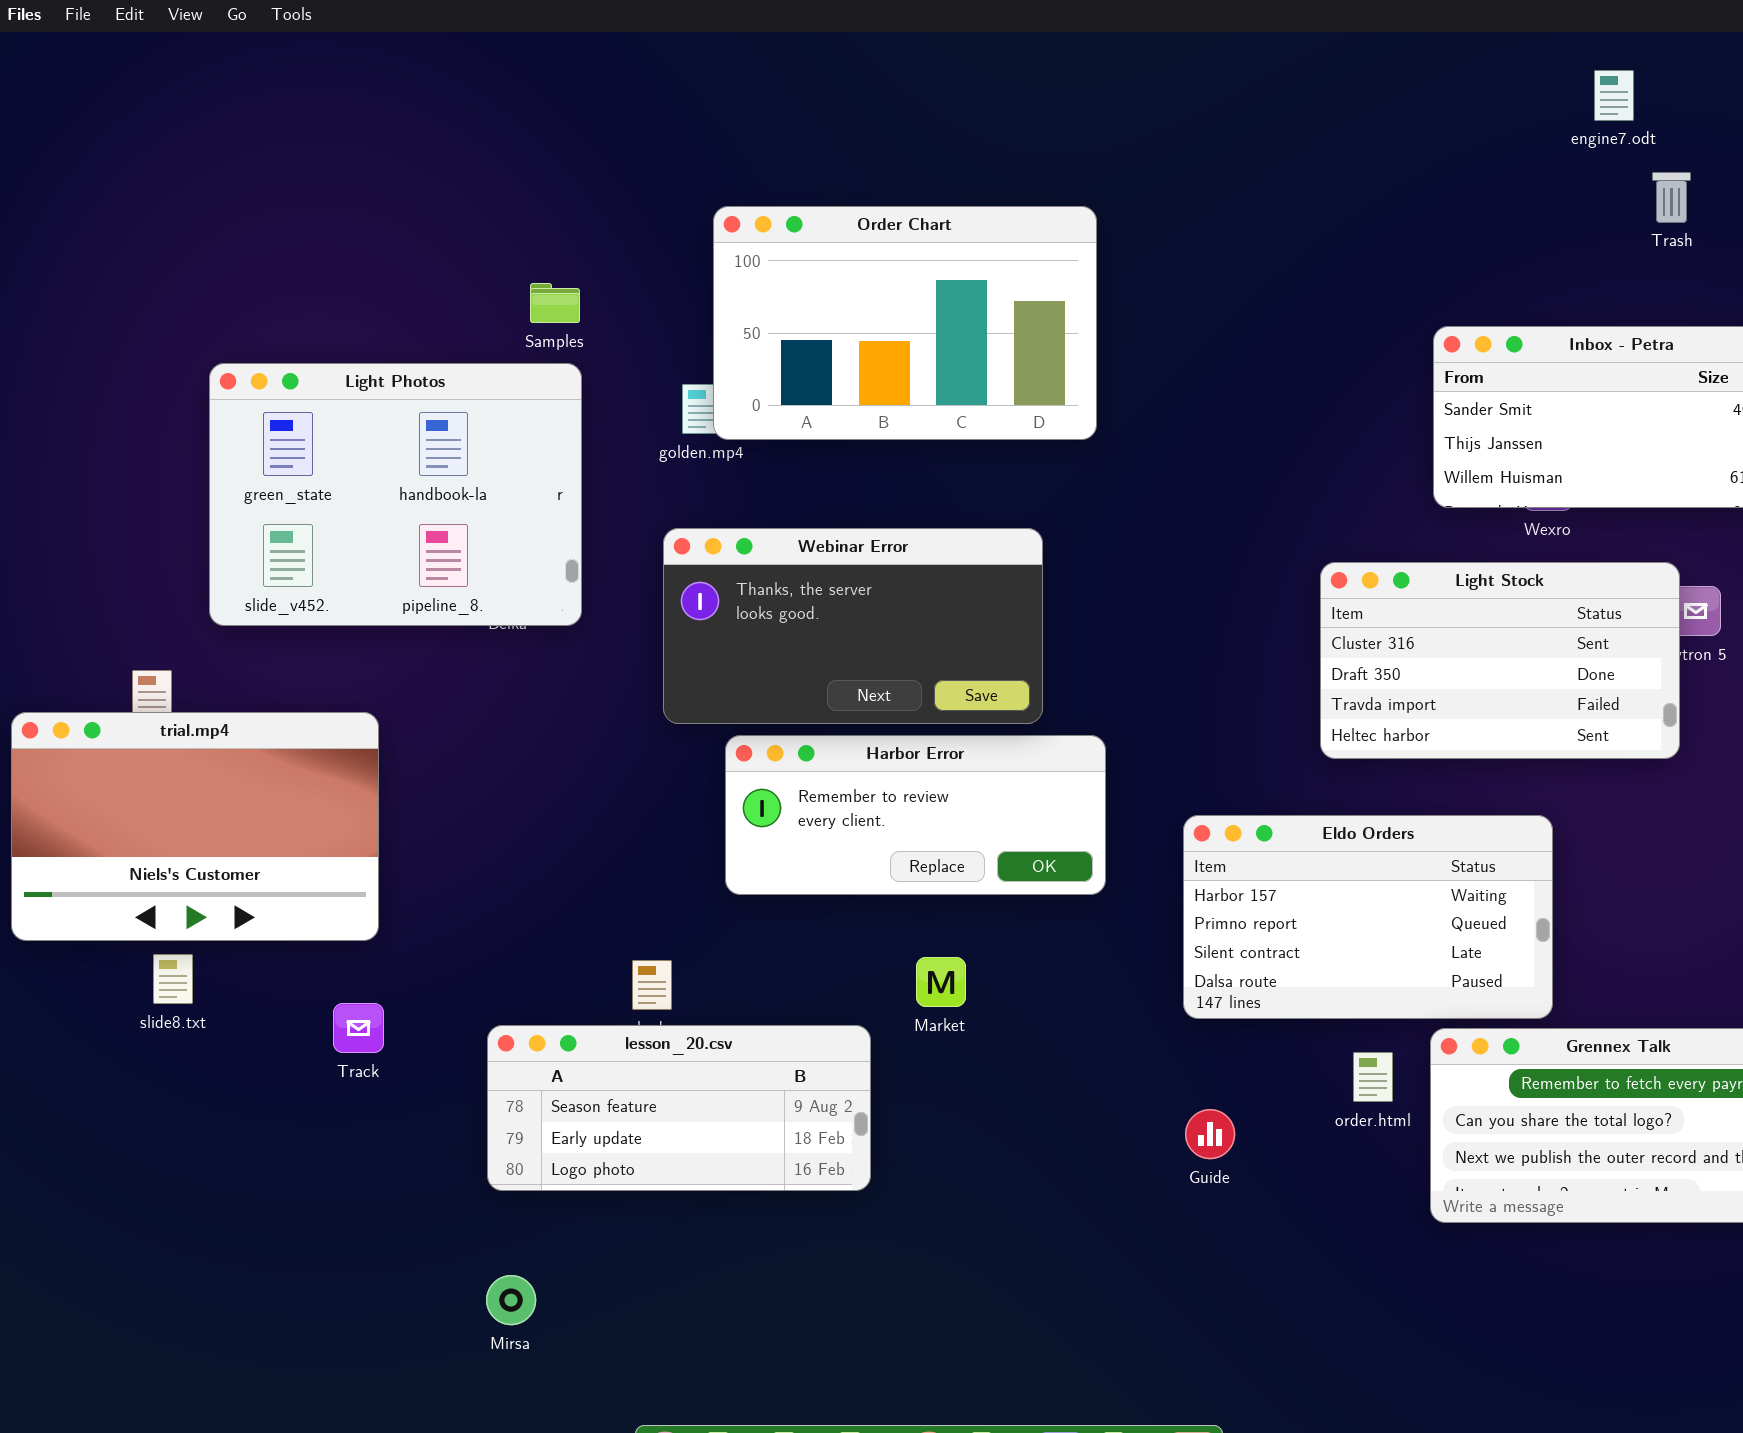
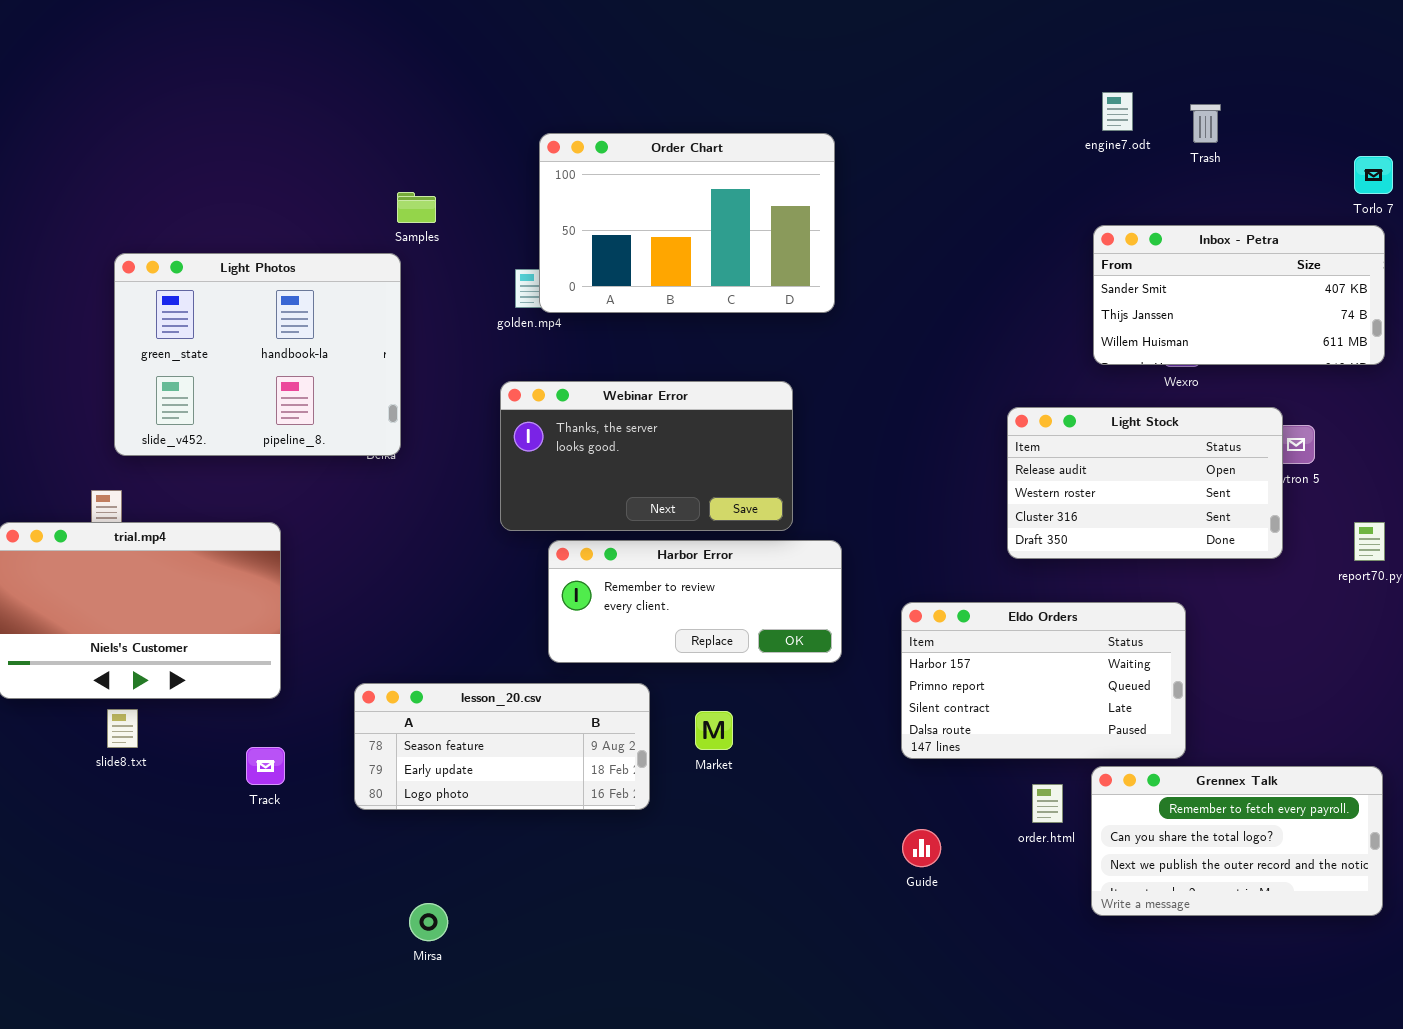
engine7.odt: [1594,70,1634,121] -> [1102,92,1133,131], moved
Trash: [1652,172,1691,223] -> [1190,104,1221,143], moved
Light Photos: [209,363,582,626] -> [114,253,401,456], moved
Light Stock: [1320,562,1680,759] -> [1007,407,1283,559], scrolled up 2 rows
lesson_20.csv: [487,1025,871,1191] -> [354,683,650,810], moved
Mirsa: [486,1275,536,1325] -> [409,903,448,941], moved

